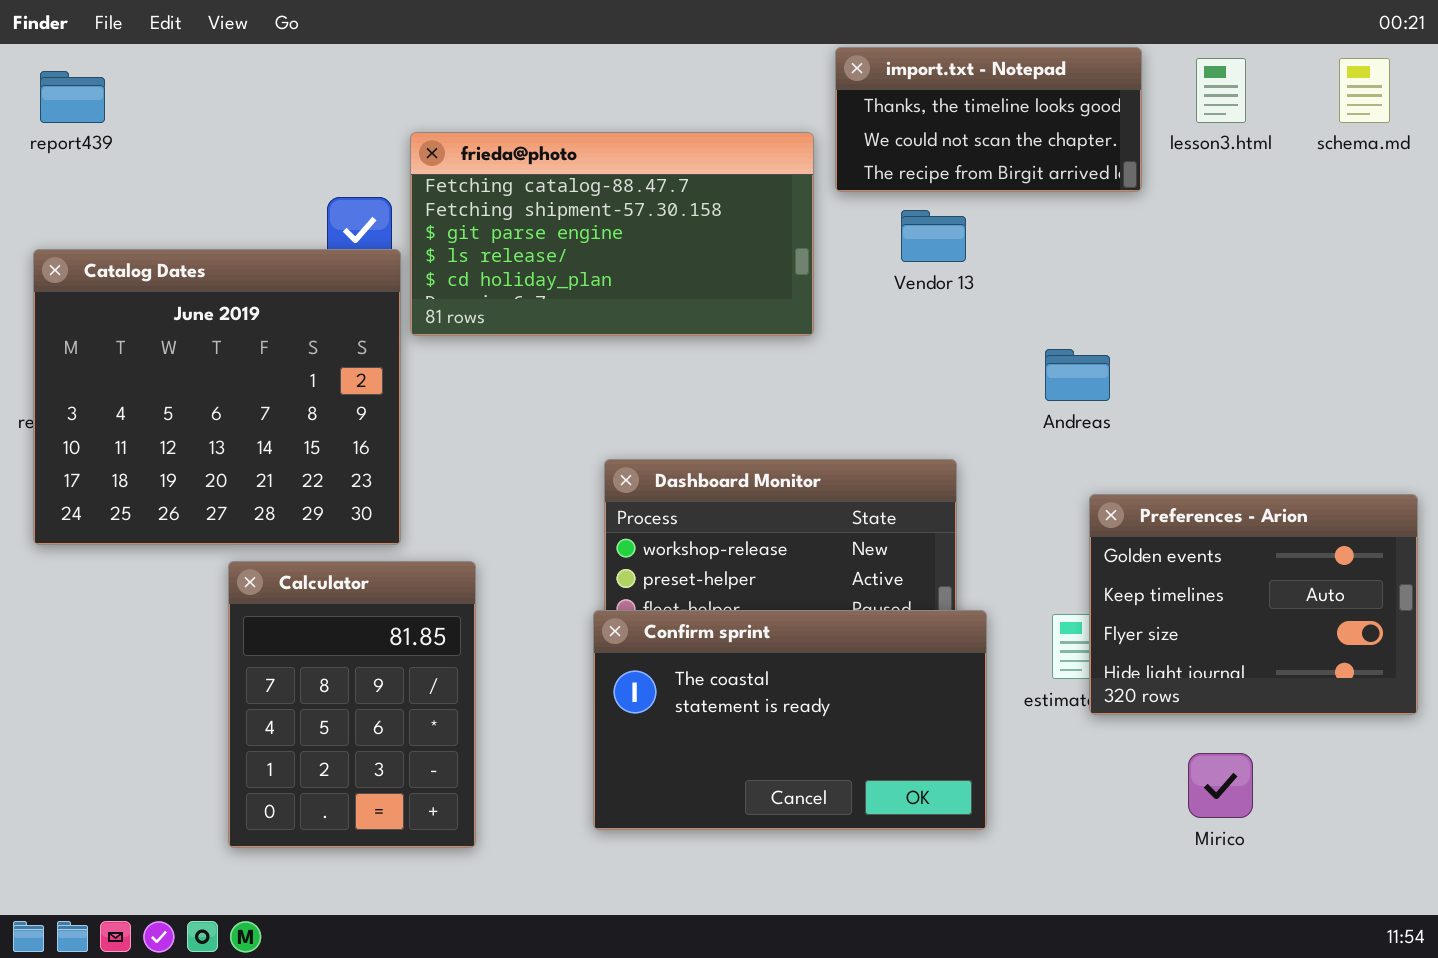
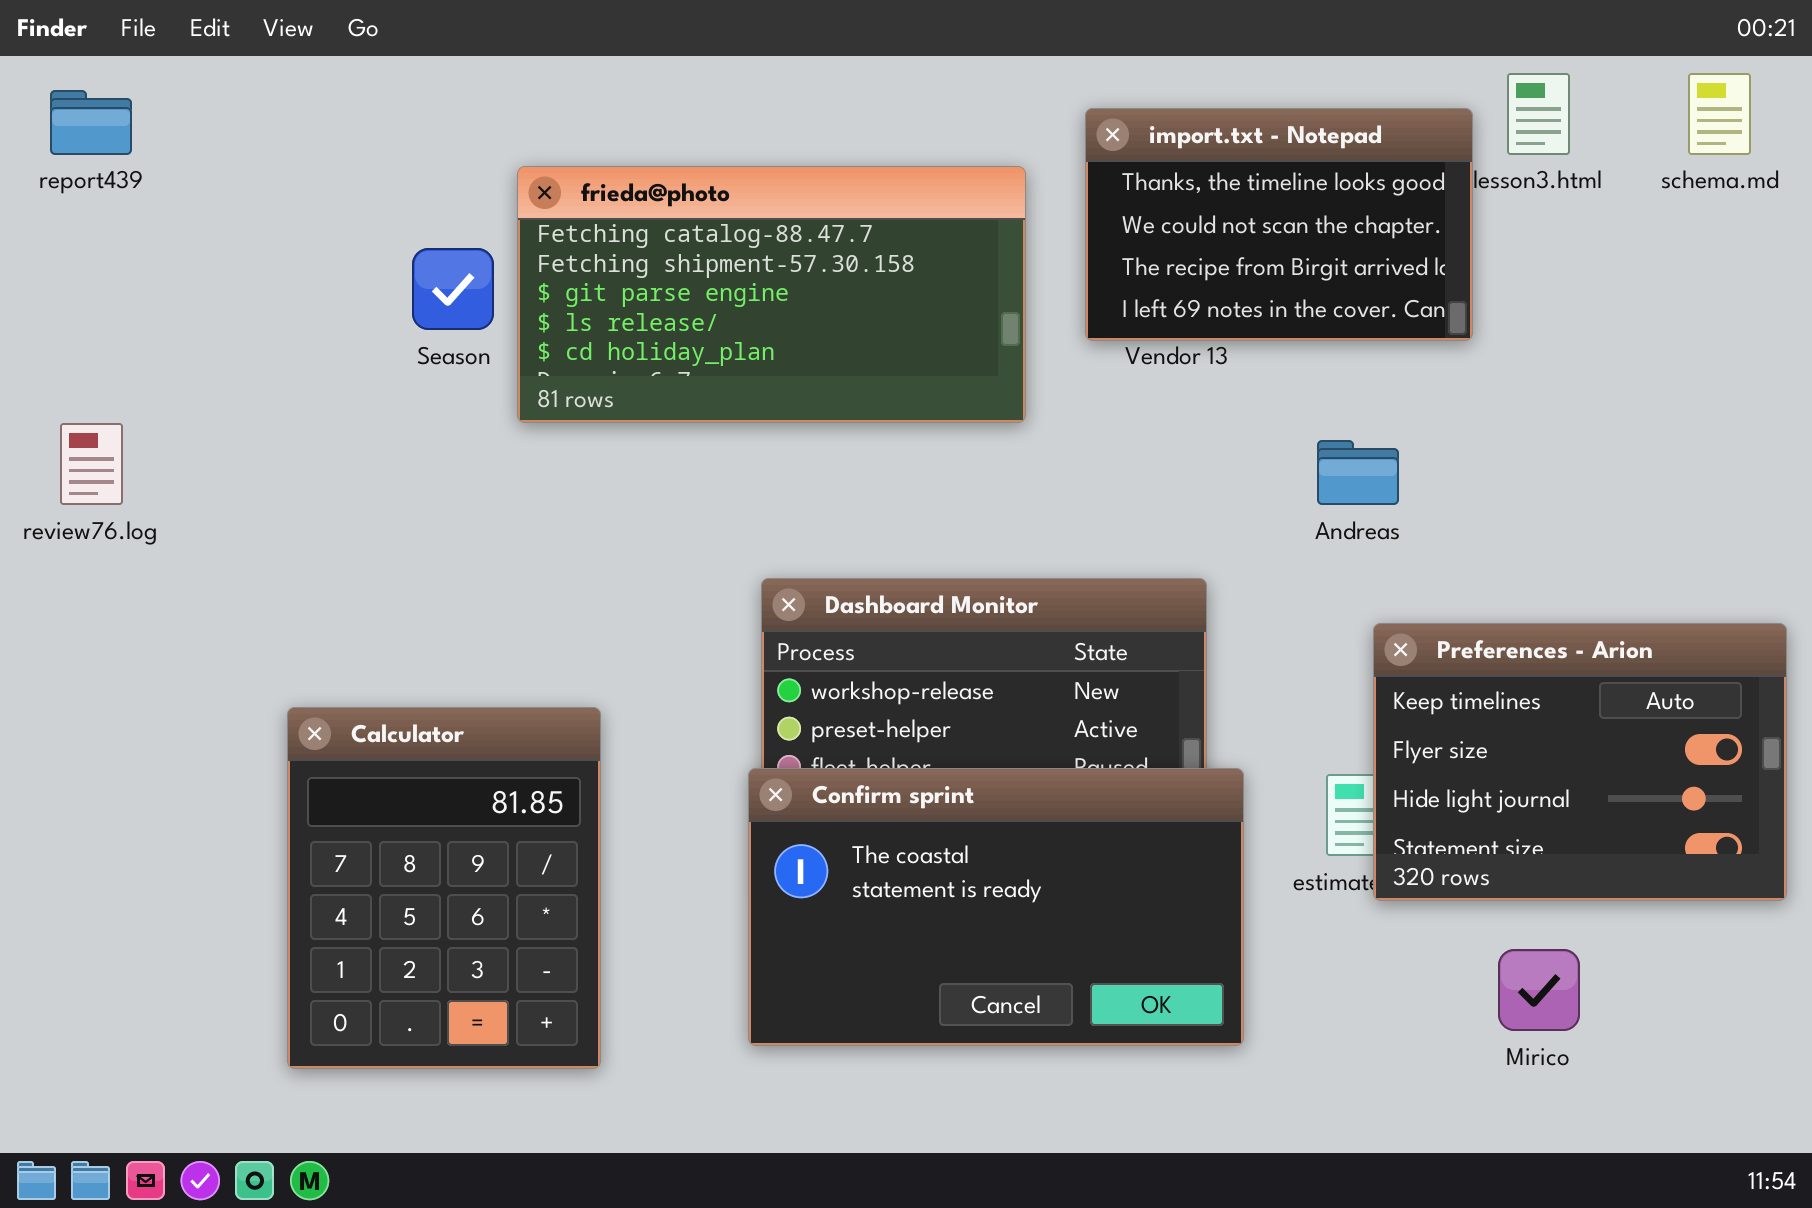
import.txt - Notepad: [835,47,1142,192] -> [1085,108,1473,341], moved, resized
Catalog Dates: [33,249,401,545] -> none, closed
Preferences - Arion: [1089,494,1418,715] -> [1373,623,1787,901], scrolled down 1 row

